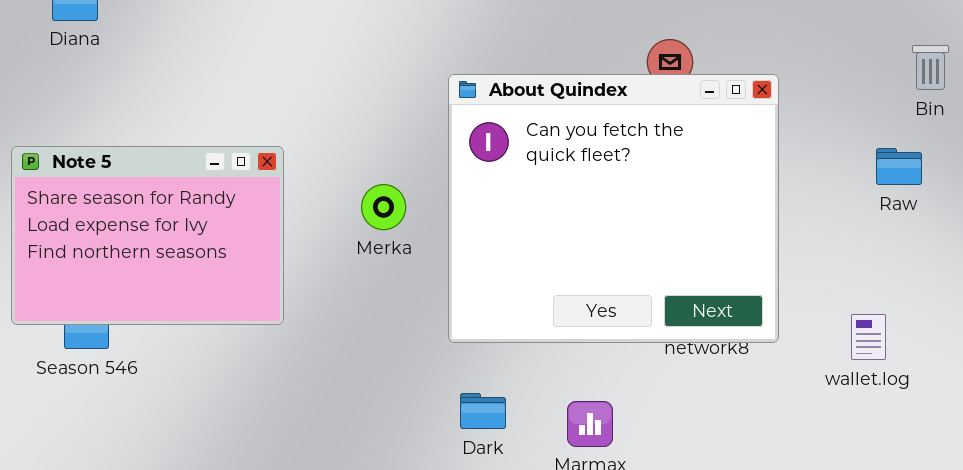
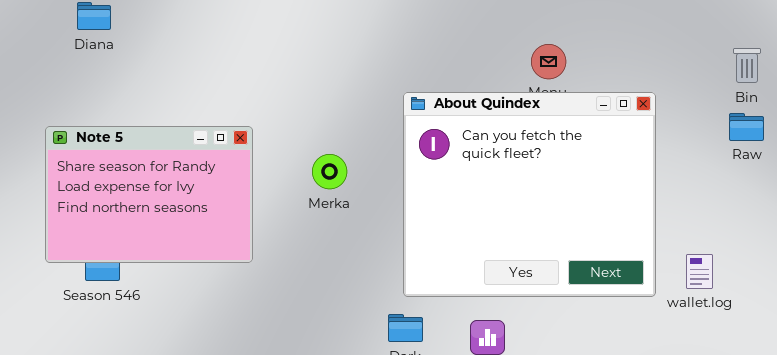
About Quindex: [448,74,779,343] -> [403,92,656,297], moved
Raw: [876,148,922,185] -> [729,113,764,141], moved

